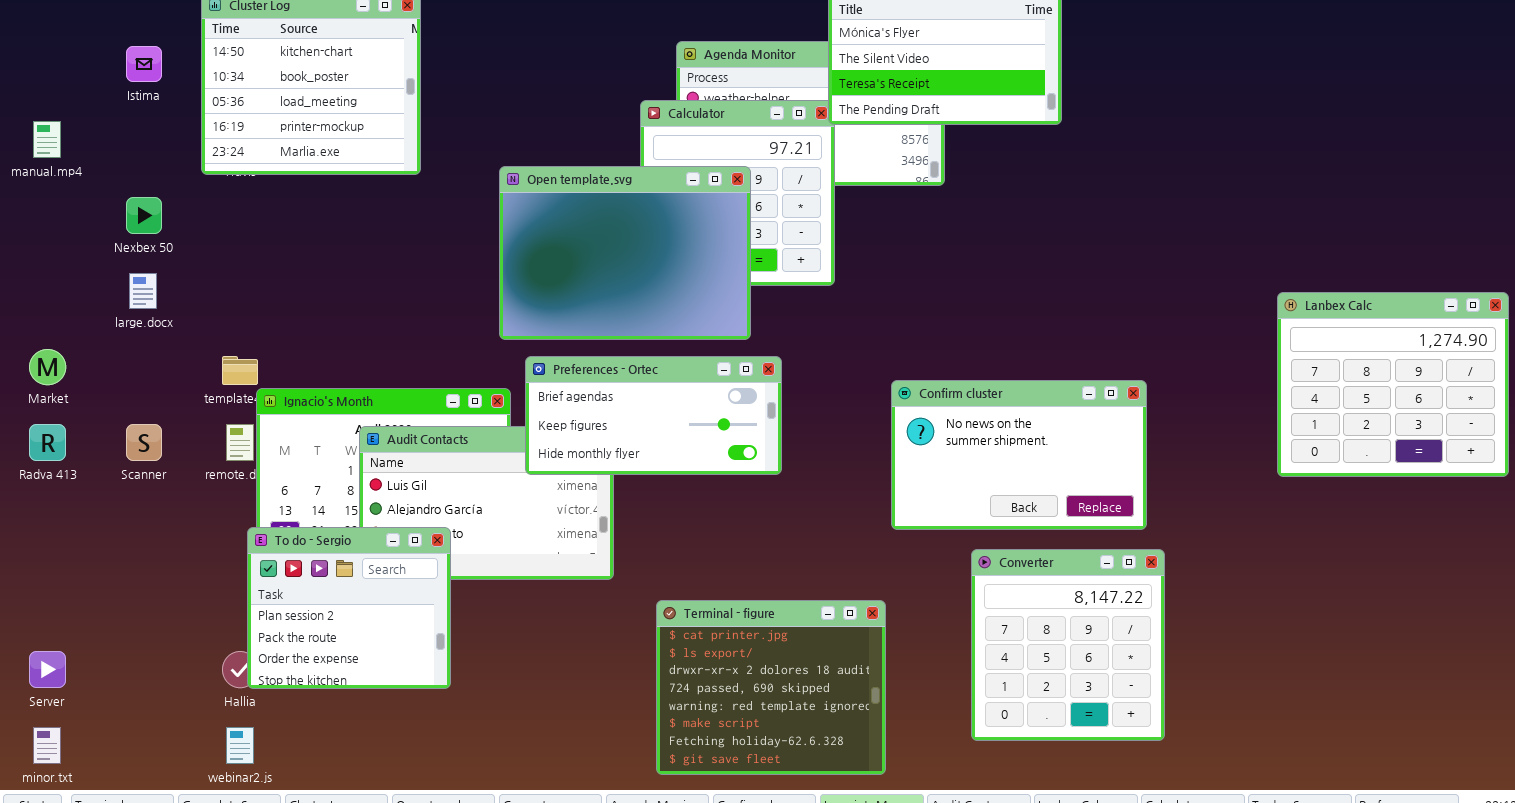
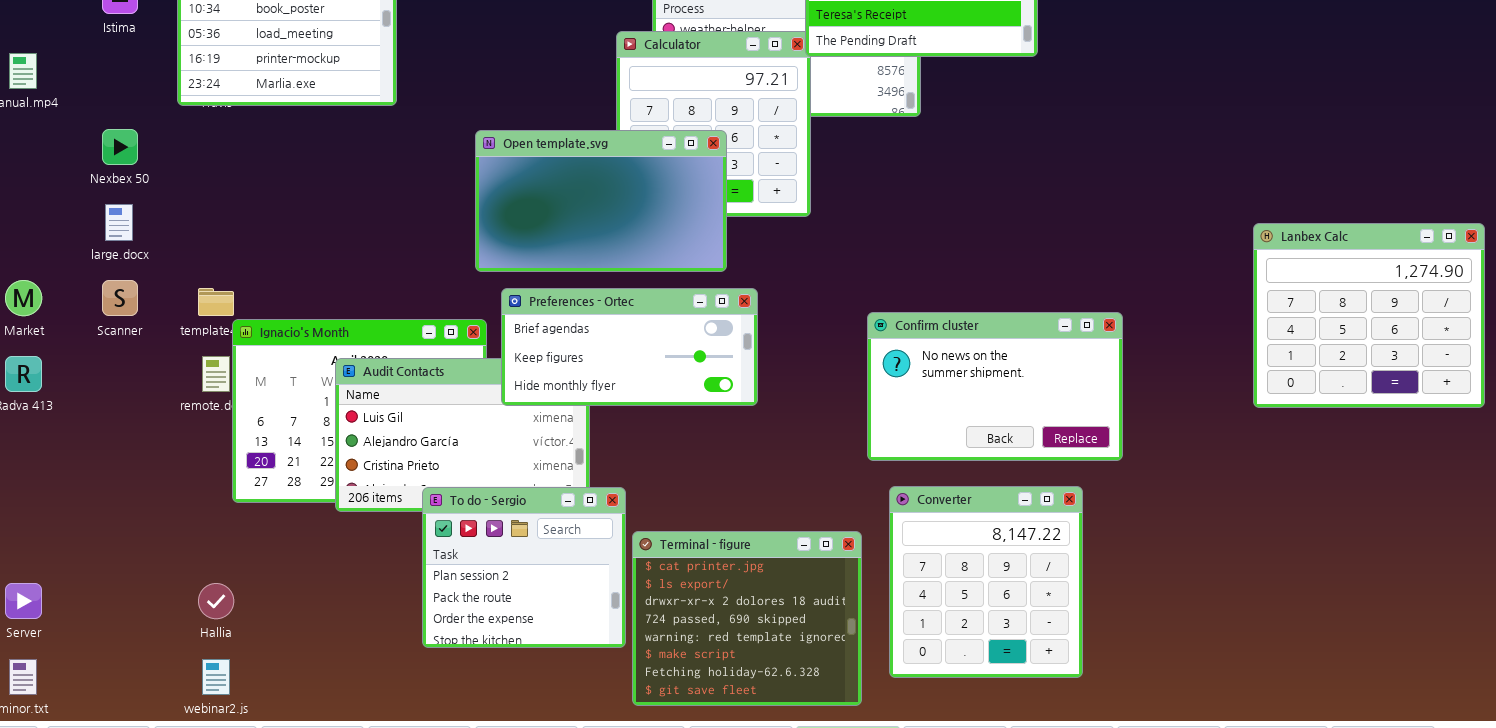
Open template.svg: [499,166,751,340] -> [475,130,727,272], resized
Scanner: [126,424,162,461] -> [102,280,138,316], moved
To do - Sergio: [247,527,451,689] -> [422,487,626,648], moved
Converter: [971,549,1165,741] -> [889,486,1083,678], moved

